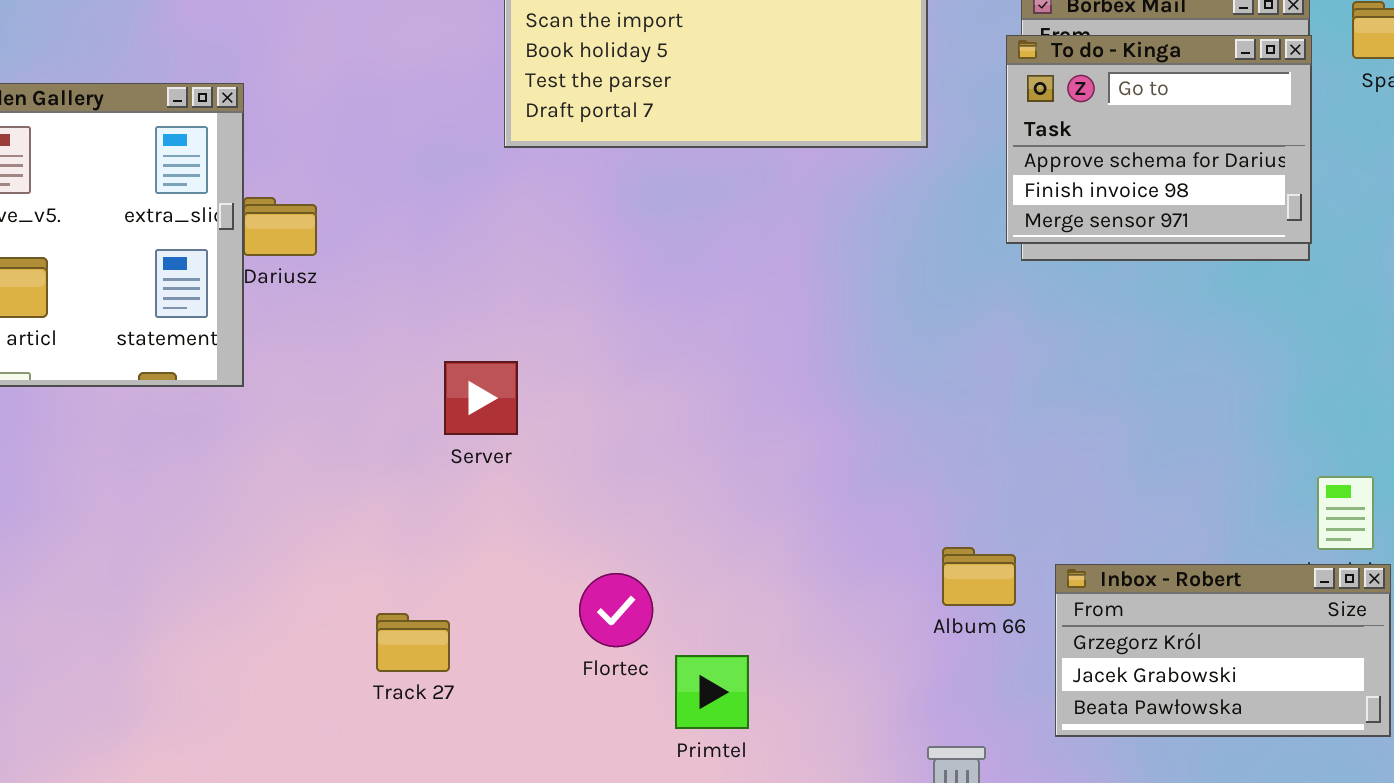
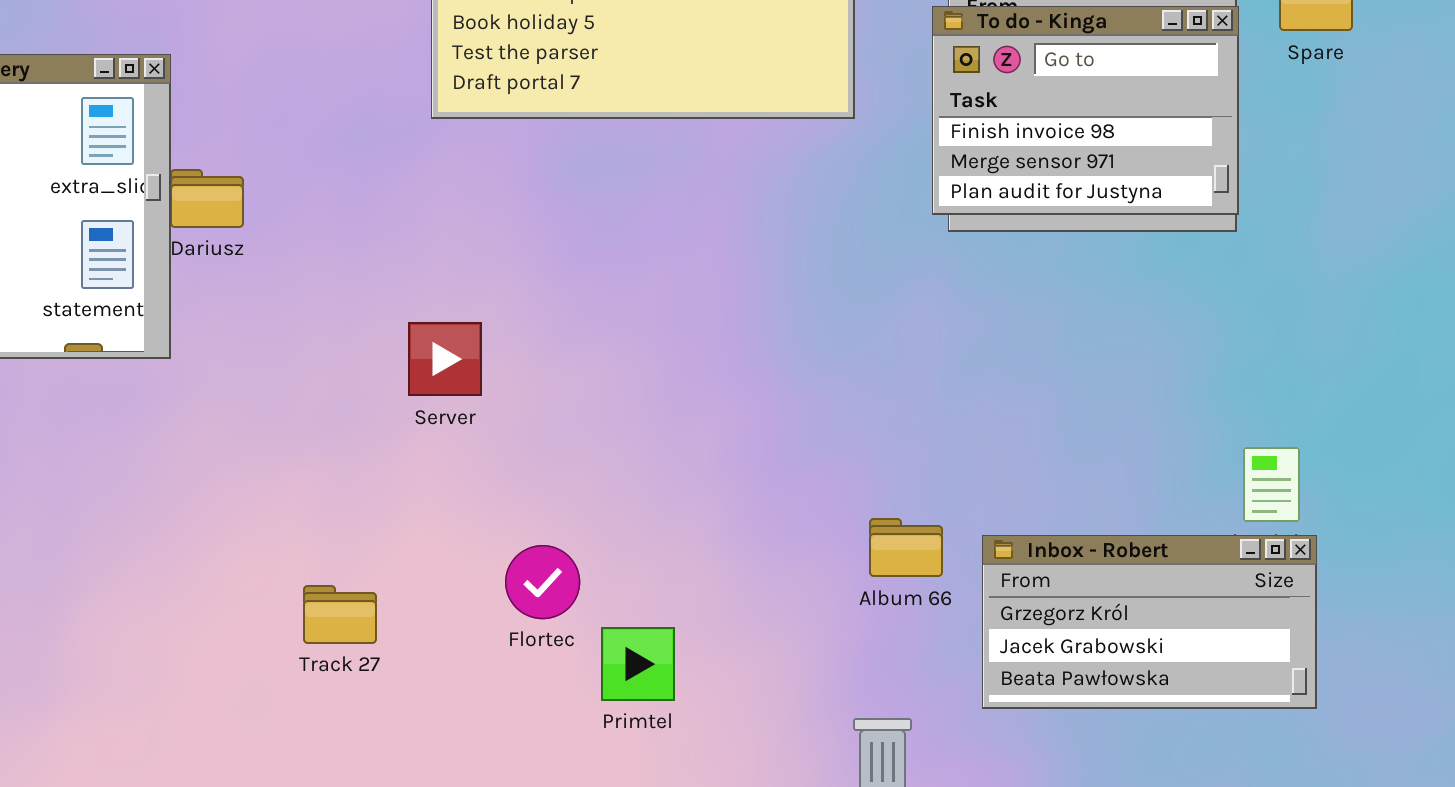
To do - Kinga: [1006,35,1312,244] -> [932,6,1239,215], scrolled down 1 row
Server: [444,361,518,435] -> [408,322,482,396], moved

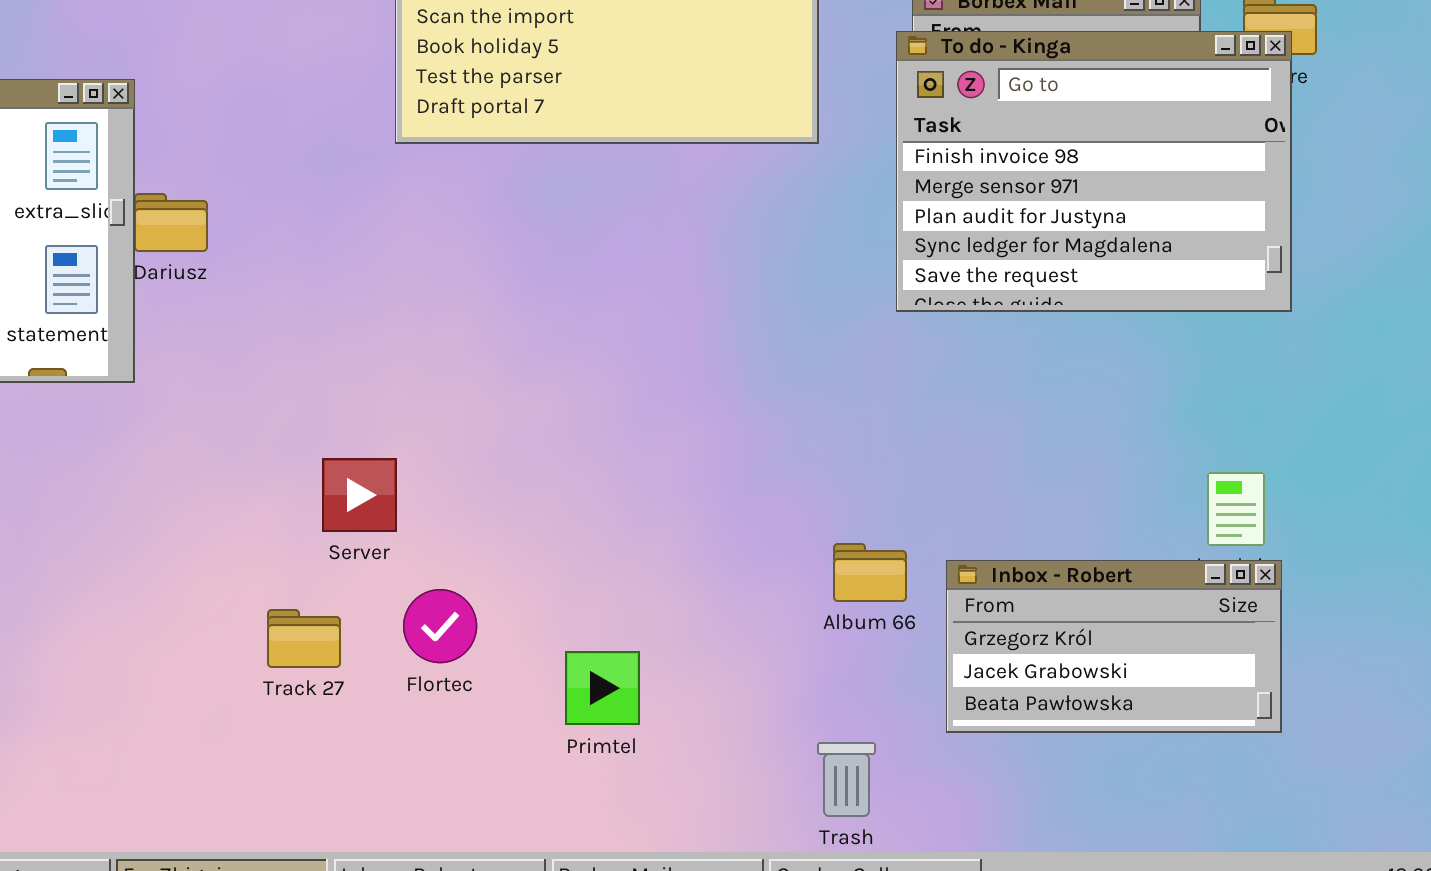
To do - Kinga: [932,6,1239,215] -> [896,31,1292,312], resized
Server: [408,322,482,396] -> [322,458,397,532], moved
Flortec: [505,545,580,619] -> [403,589,477,663], moved

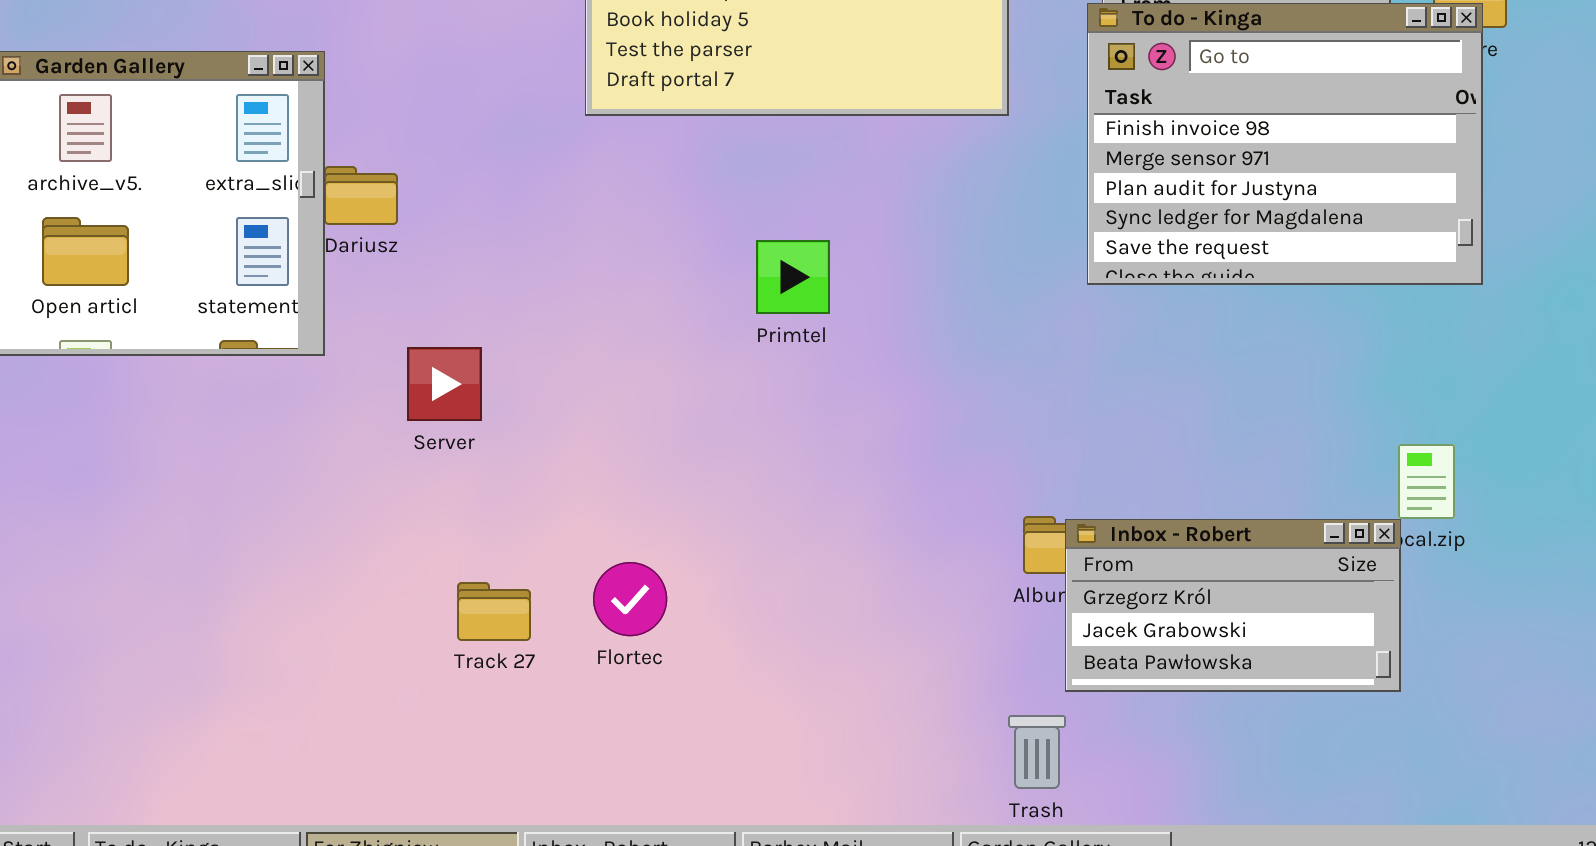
Server: [322,458,397,532] -> [407,347,482,421], moved
Inbox - Robert: [946,560,1282,733] -> [1065,519,1401,692], moved
Primtel: [565,651,640,725] -> [756,240,830,314], moved

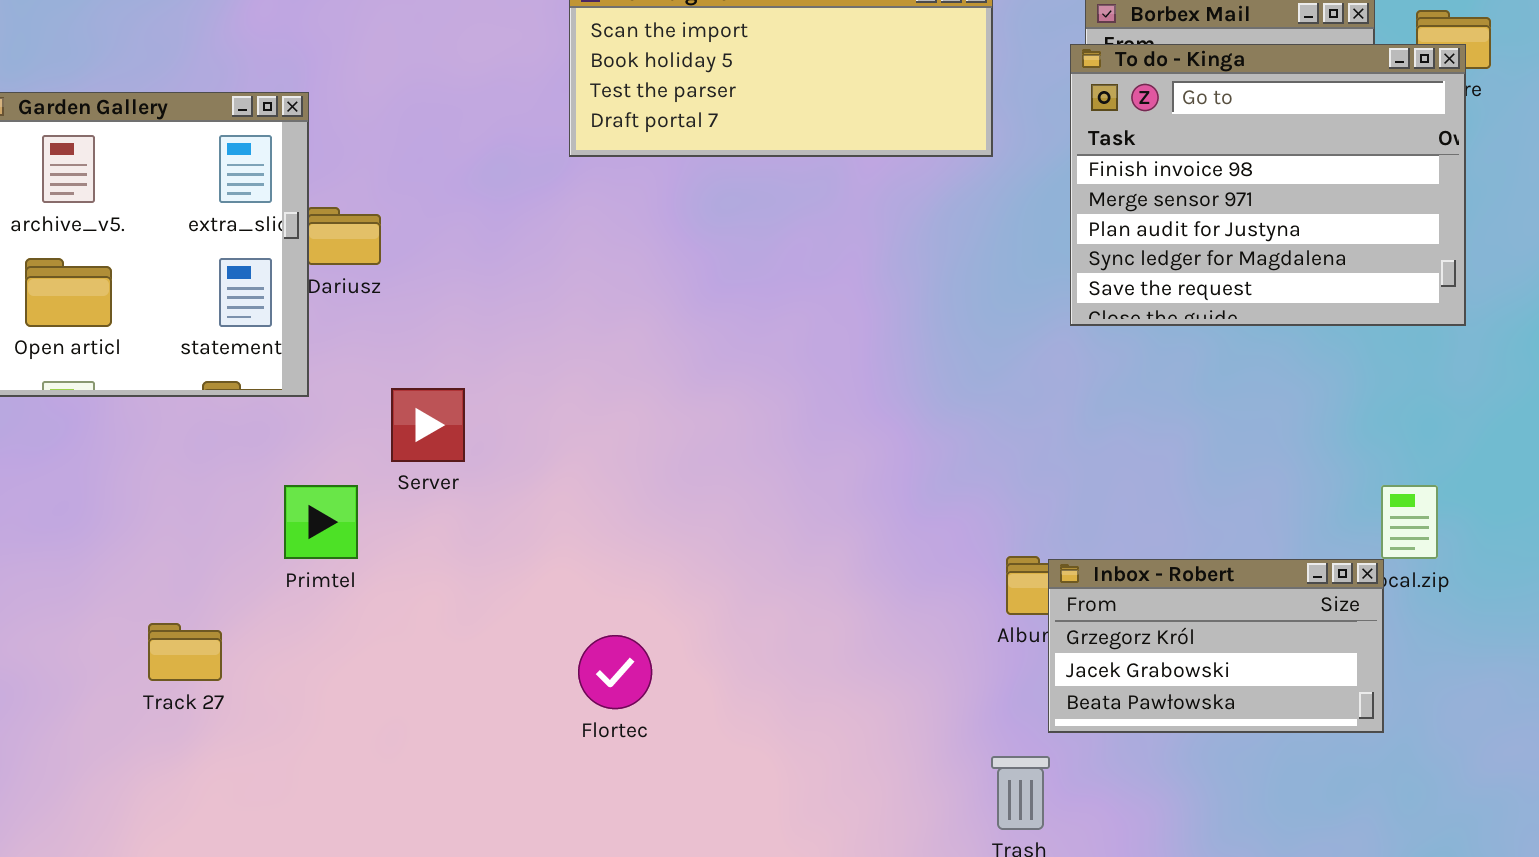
Primtel: [756,240,830,314] -> [284,485,358,559], moved
Flortec: [593,562,667,636] -> [578,635,652,709], moved
Track 27: [457,582,531,641] -> [148,623,222,681], moved

